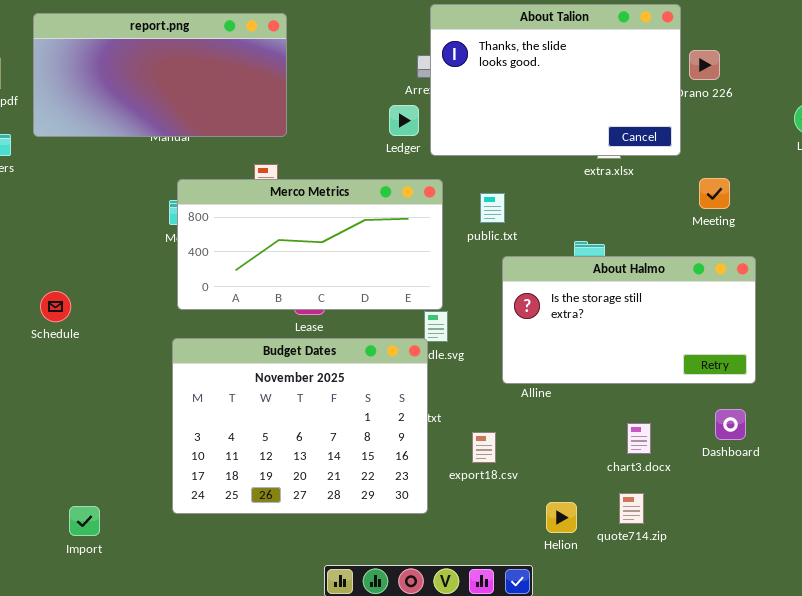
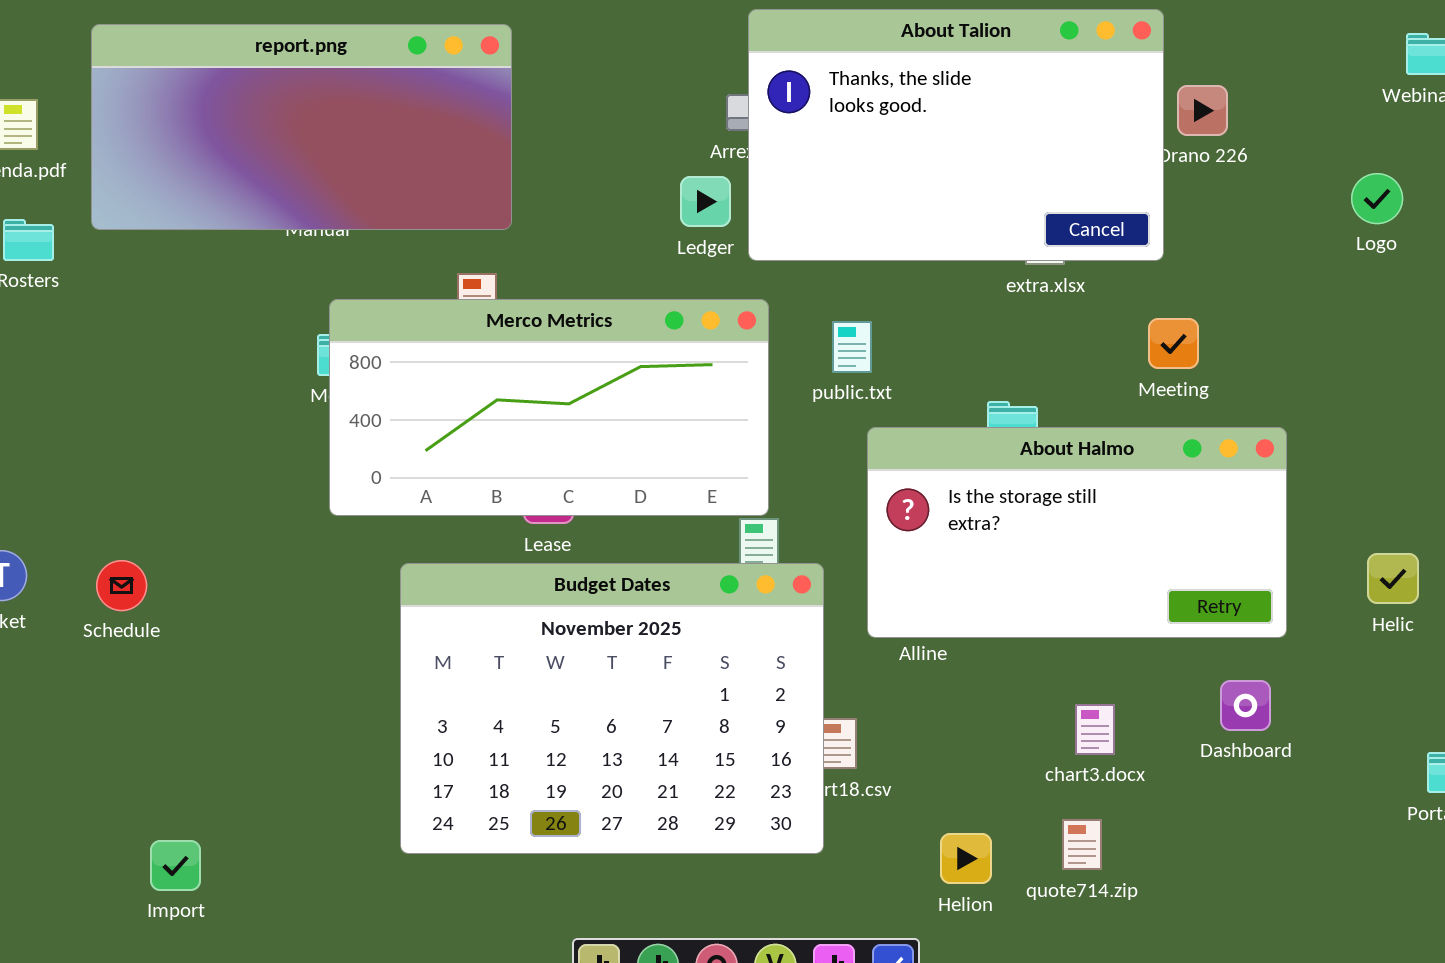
Meeting: [699,178,730,209] -> [1148,318,1199,369], moved
Schedule: [40,291,71,322] -> [96,560,147,611], moved
Budget Dates: [172,338,428,514] -> [400,563,824,854], moved

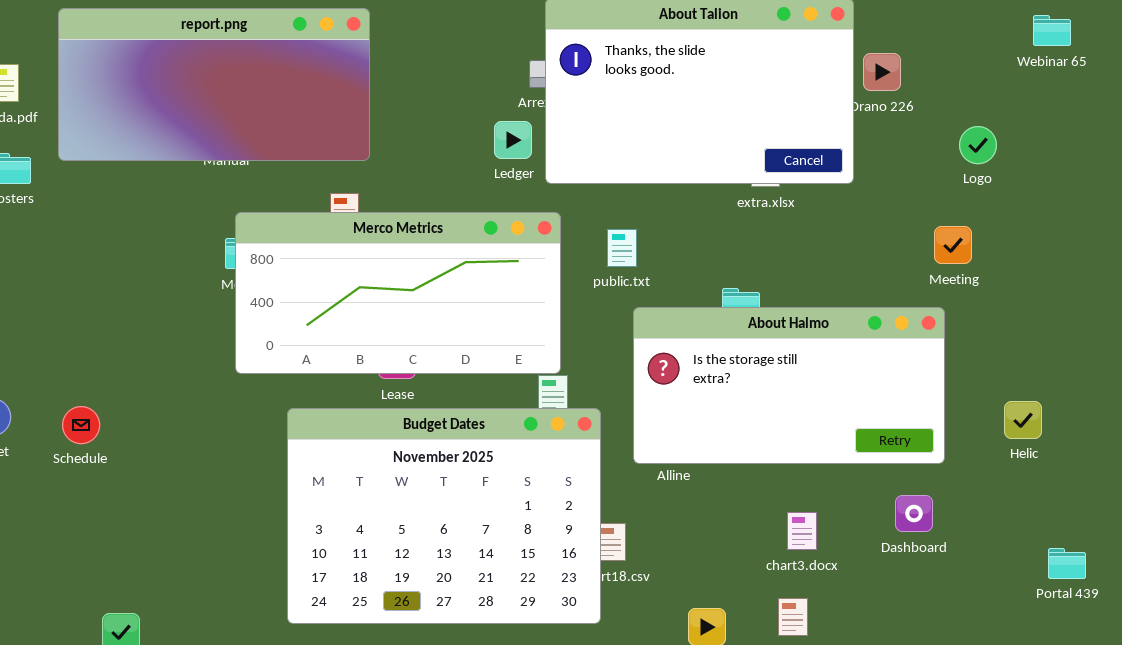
Logo: [1351,173,1403,224] -> [959,126,997,164], moved
Meeting: [1148,318,1199,369] -> [934,226,972,264], moved

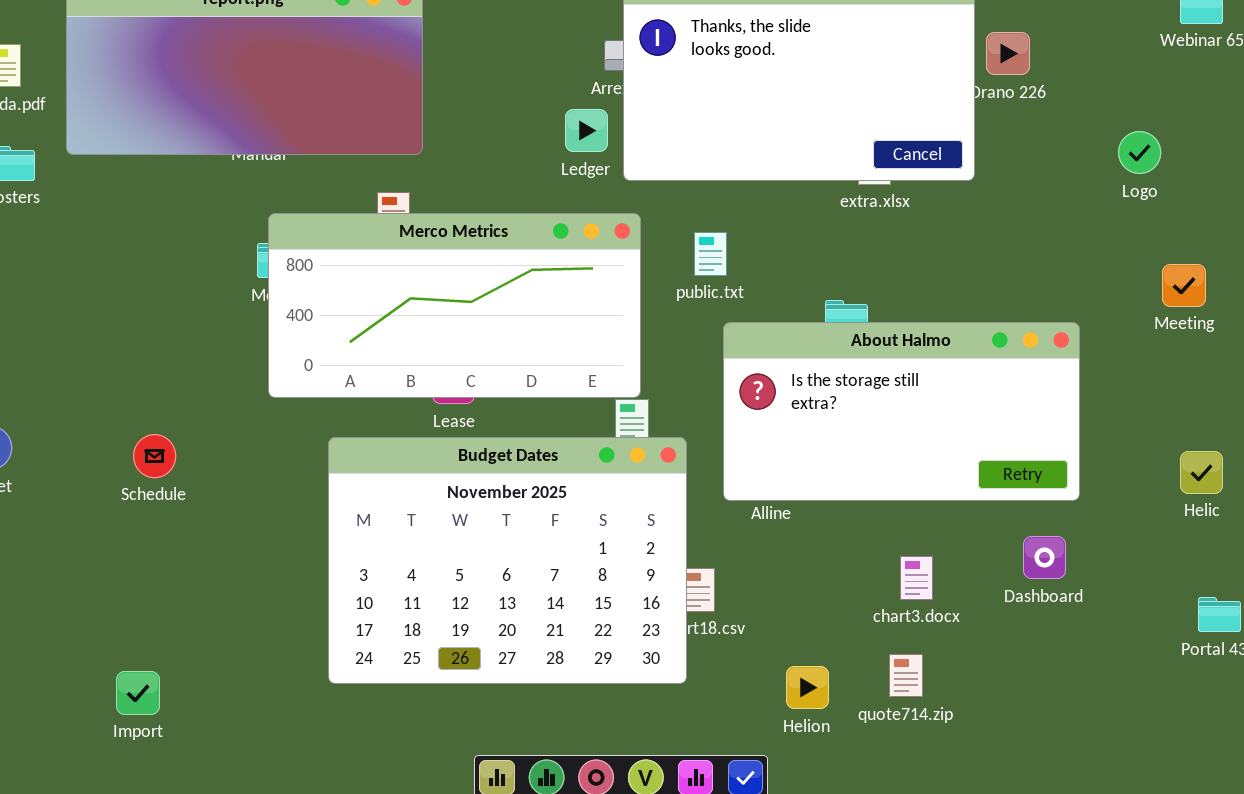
Logo: [959,126,997,164] -> [1118,131,1161,174], moved
Meeting: [934,226,972,264] -> [1162,264,1206,307], moved
Helic: [1004,401,1042,439] -> [1180,451,1223,494], moved
Schedule: [62,406,100,444] -> [133,434,176,478], moved

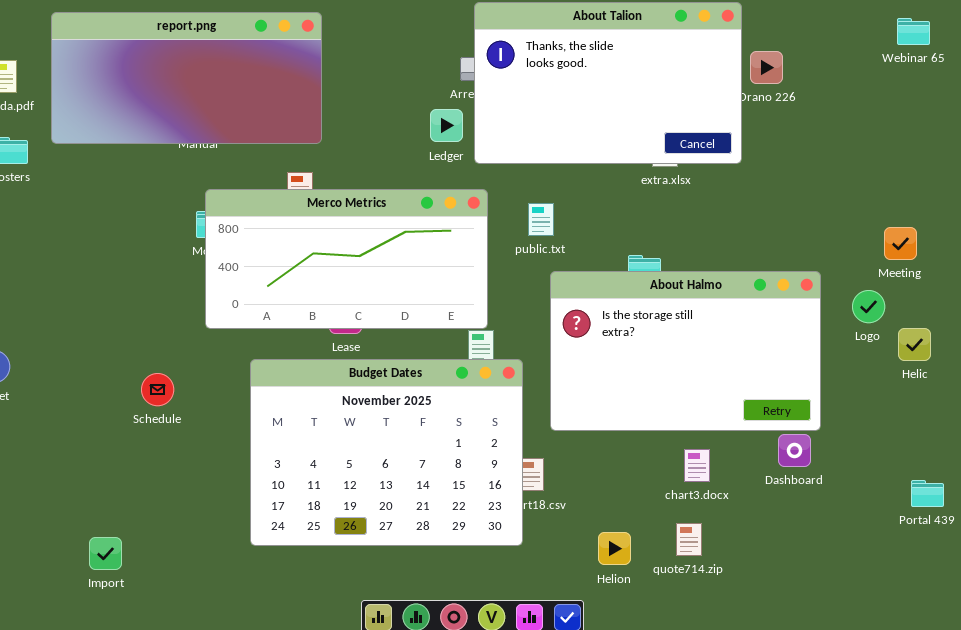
Logo: [1118,131,1161,174] -> [852,290,885,323], moved
About Halmo: [723,322,1080,501] -> [550,271,821,431], resized
Schedule: [133,434,176,478] -> [141,373,174,406], moved
Helic: [1180,451,1223,494] -> [898,328,931,361], moved

